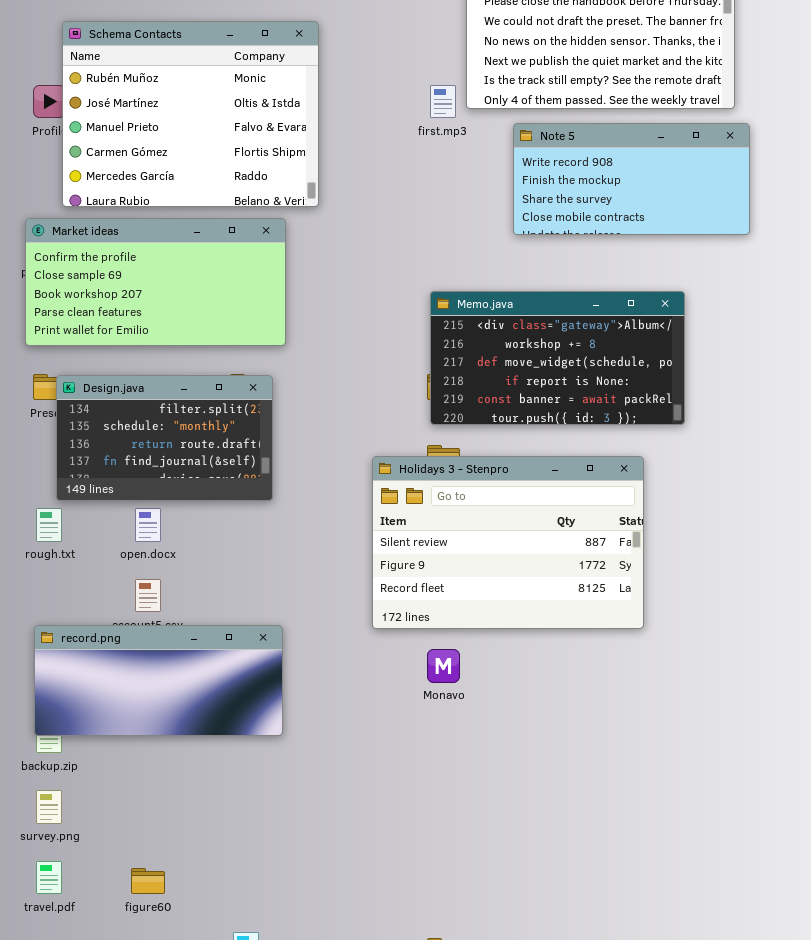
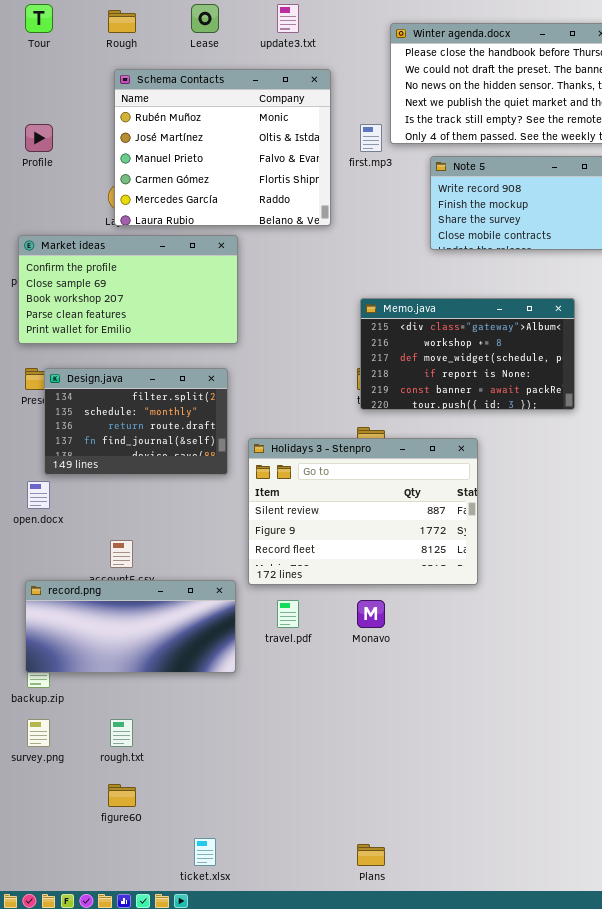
Schema Contacts: [62,21,319,207] -> [114,69,331,226], moved
Holidays 3 - Stenpro: [372,456,644,629] -> [248,438,478,585], moved
rough.txt: [36,508,62,542] -> [110,719,133,747], moved
open.docx: [135,508,161,542] -> [27,481,50,509], moved
travel.pdf: [36,861,62,894] -> [277,600,299,628], moved

